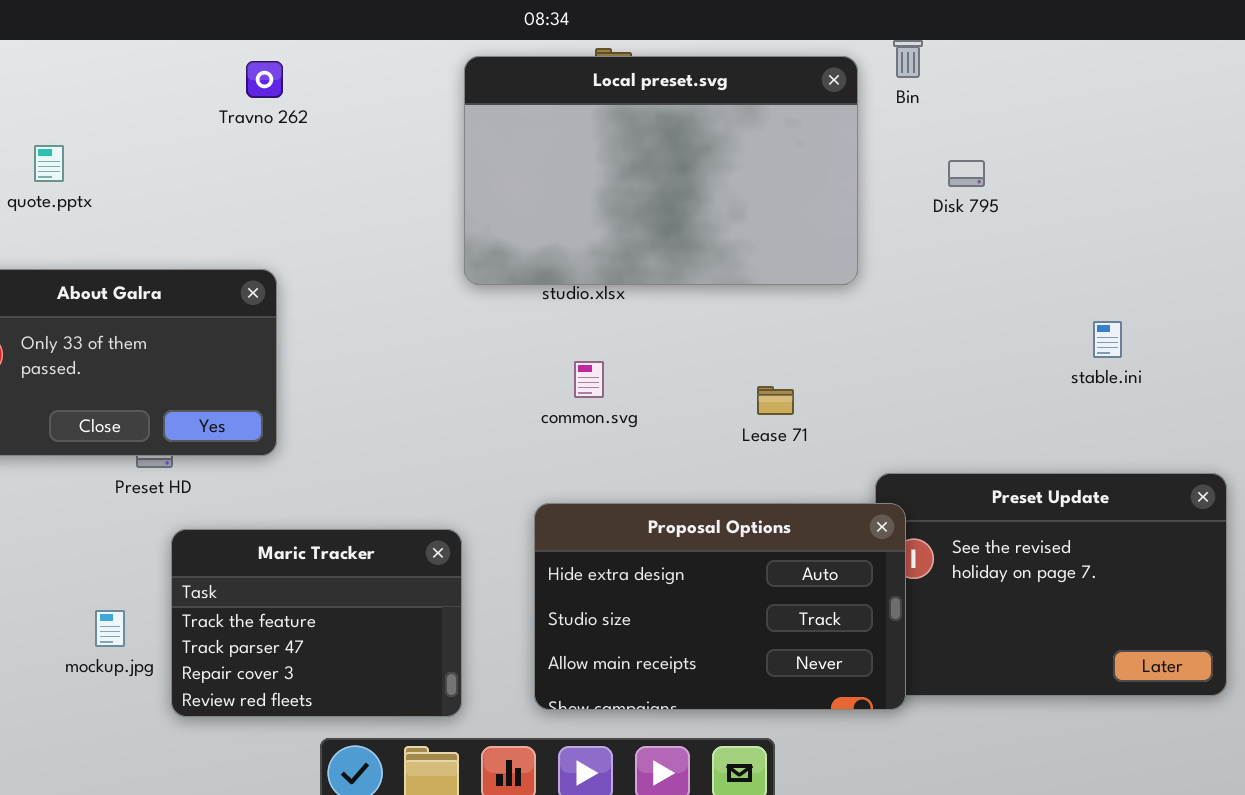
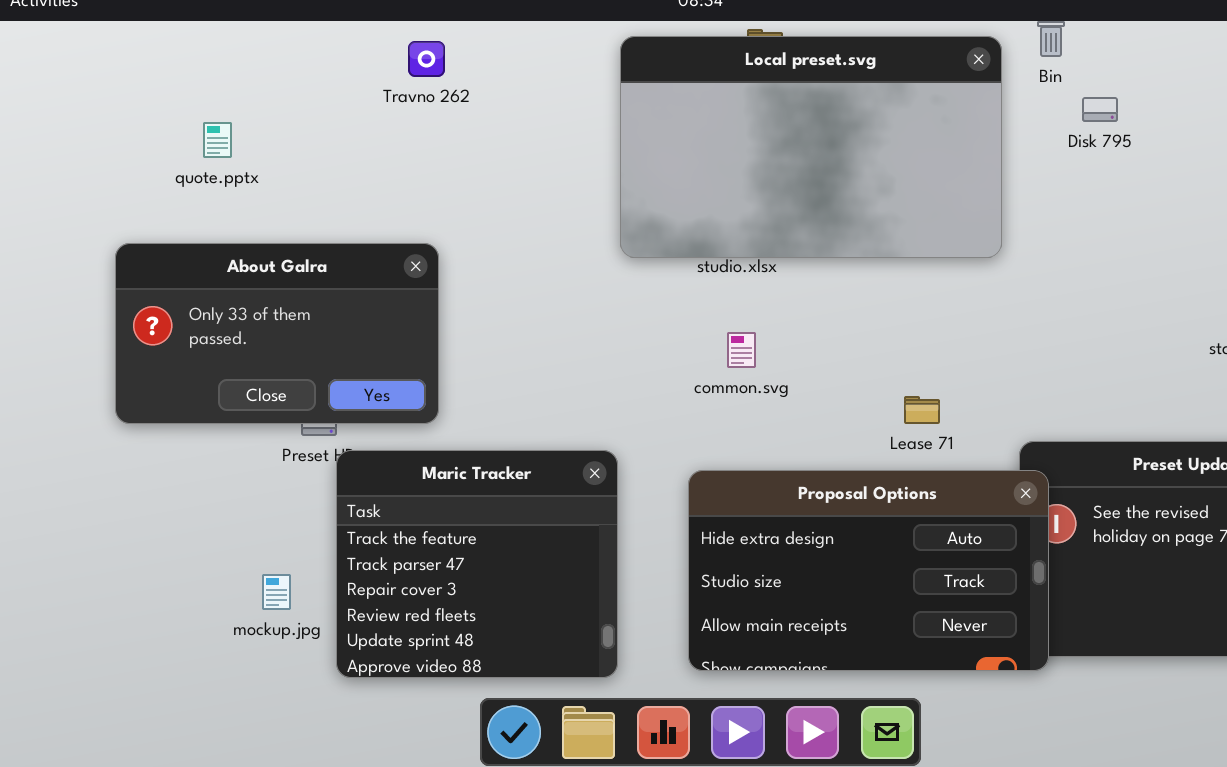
Disk 795: [948,160,985,187] -> [1082,97,1118,122], moved
Lease 71: [757,386,794,415] -> [904,396,940,424], moved
Maric Tracker: [171,529,462,717] -> [336,450,618,678], resized

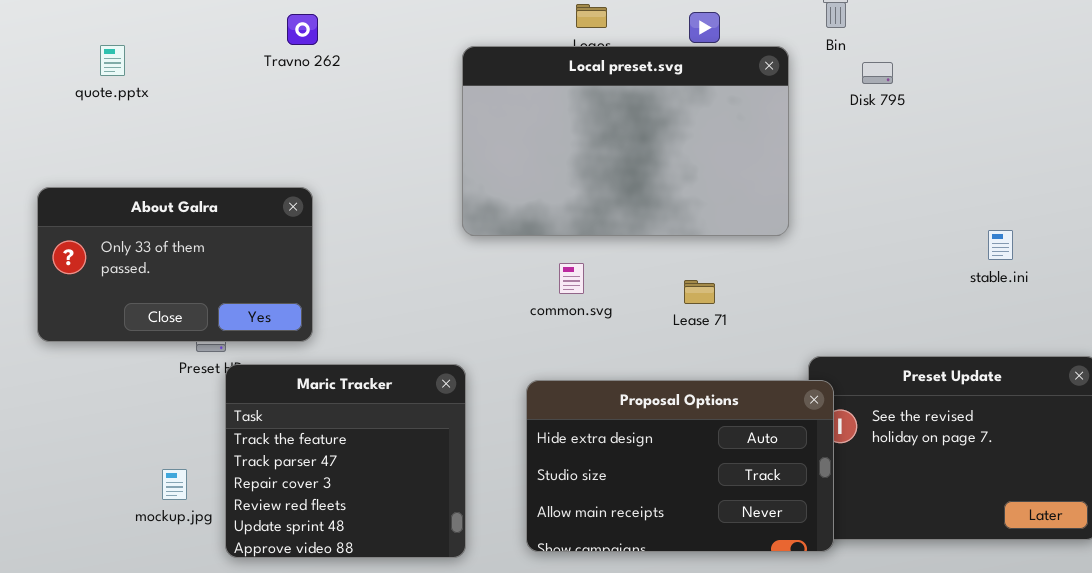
Local preset.svg: [620,36,1002,258] -> [462,46,789,236], moved
quote.pptx: [203,122,232,158] -> [100,45,125,76], moved
Lease 71: [904,396,940,424] -> [684,280,715,304], moved

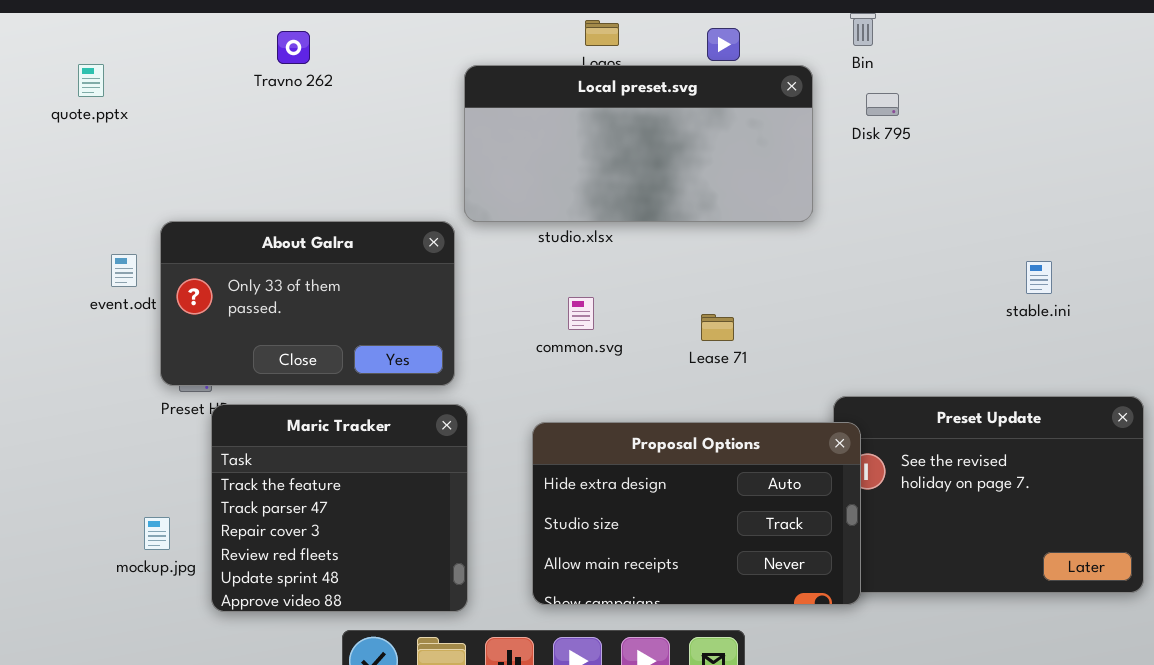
Local preset.svg: [462,46,789,236] -> [464,65,813,222], resized
Disk 795: [862,62,893,84] -> [866,93,899,116], moved
About Galra: [37,187,313,342] -> [160,221,455,386], moved

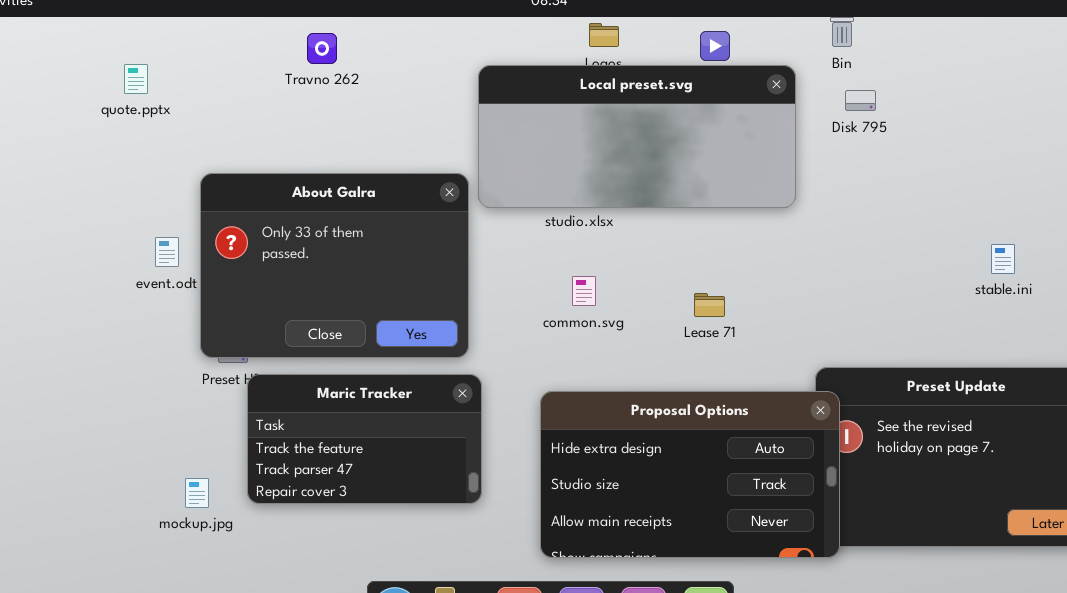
About Galra: [160,221,455,386] -> [200,173,469,358], resized
Maric Tracker: [211,404,468,612] -> [247,374,482,504], resized

